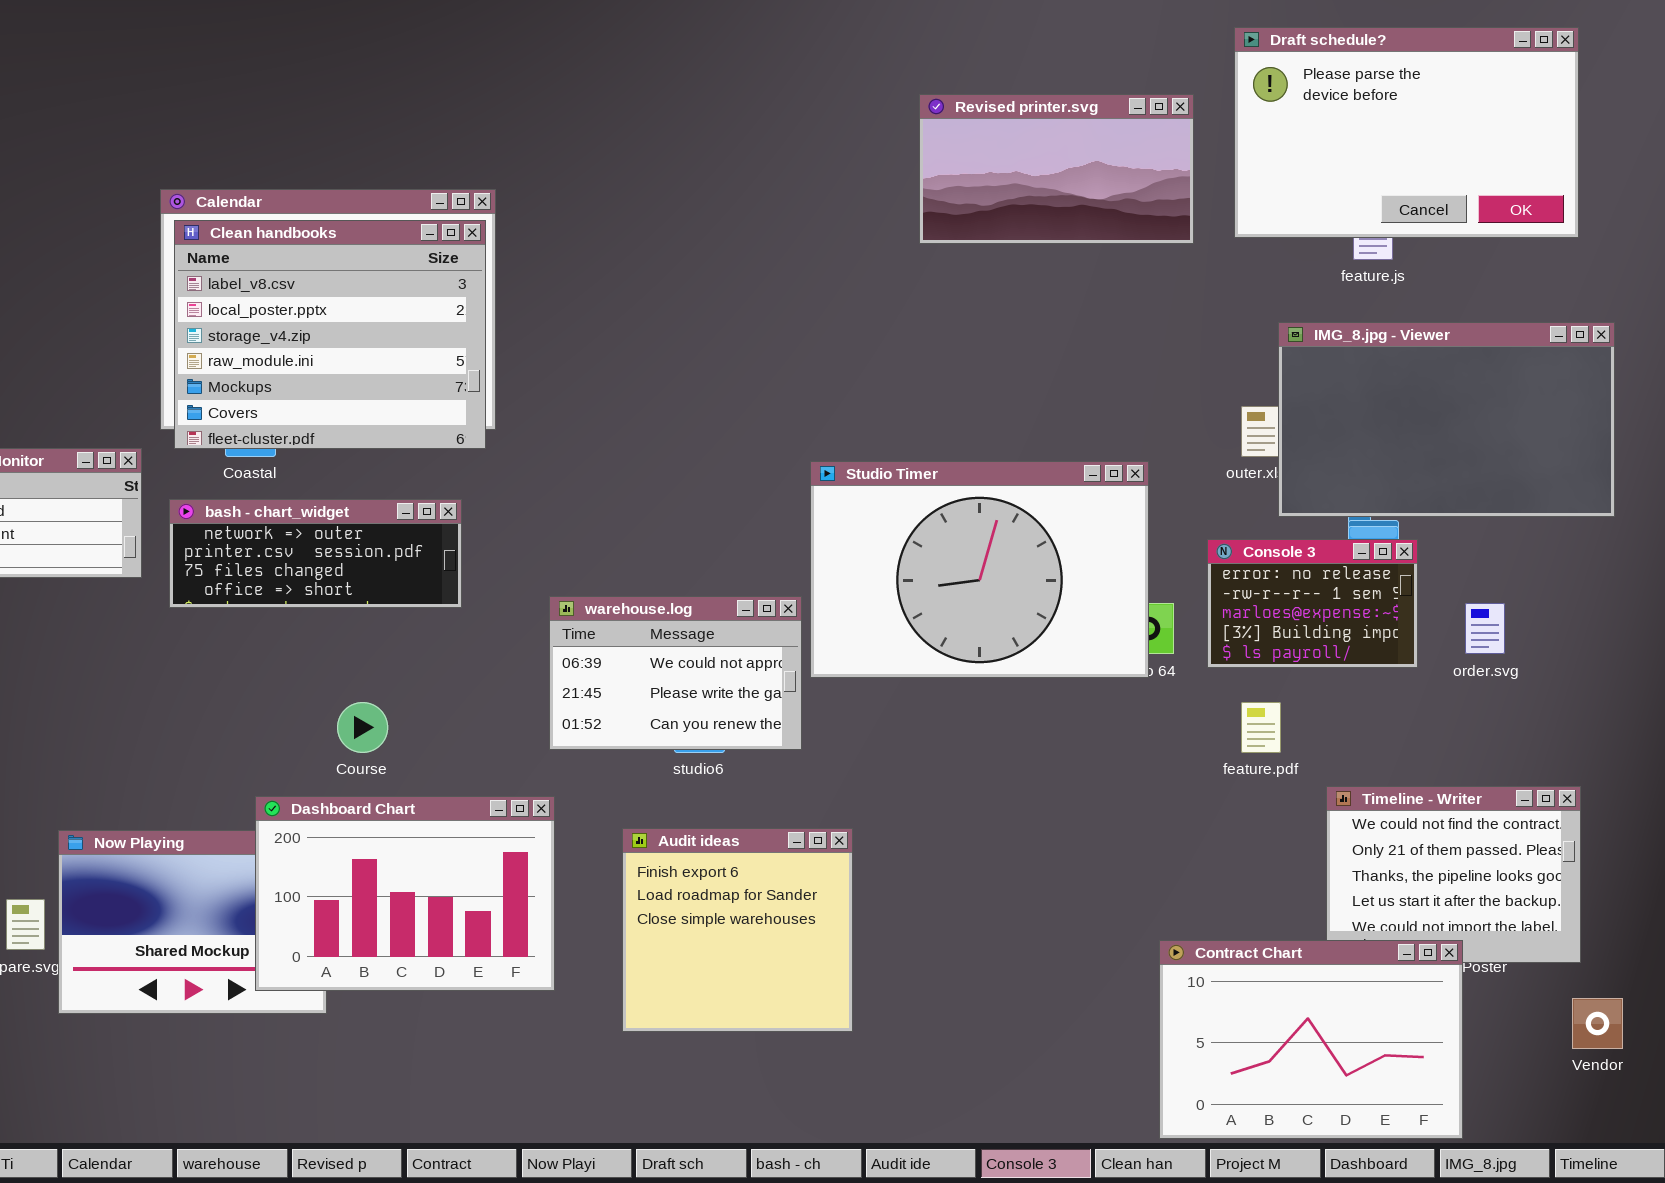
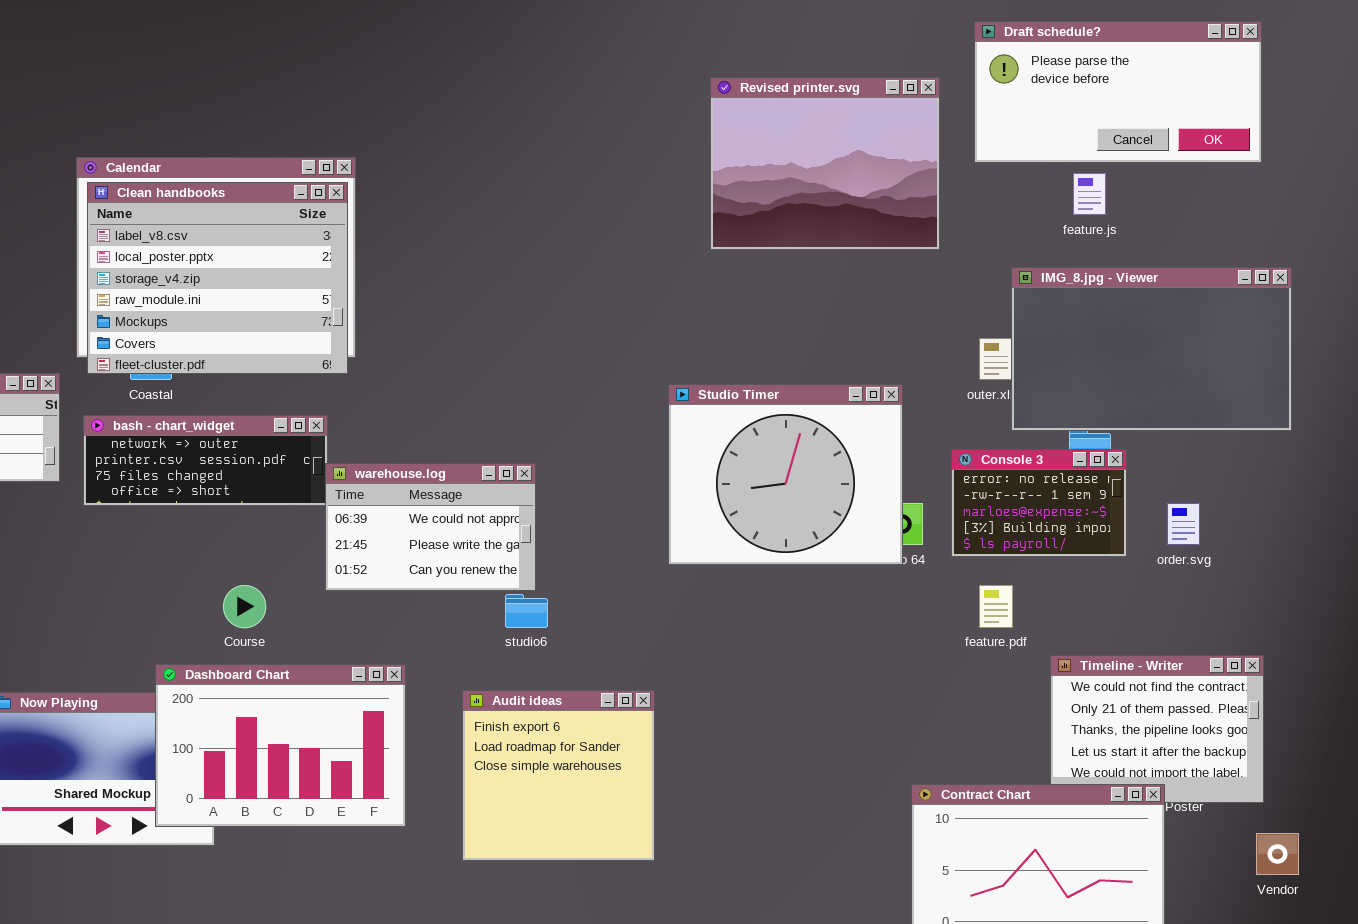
Draft schedule?: [1234,27,1579,238] -> [974,21,1262,163], resized
Revised printer.svg: [919,94,1194,244] -> [710,77,940,250], resized
Studio Timer: [810,461,1149,678] -> [668,384,903,565], resized
warehouse.log: [549,596,802,750] -> [325,463,536,591], moved

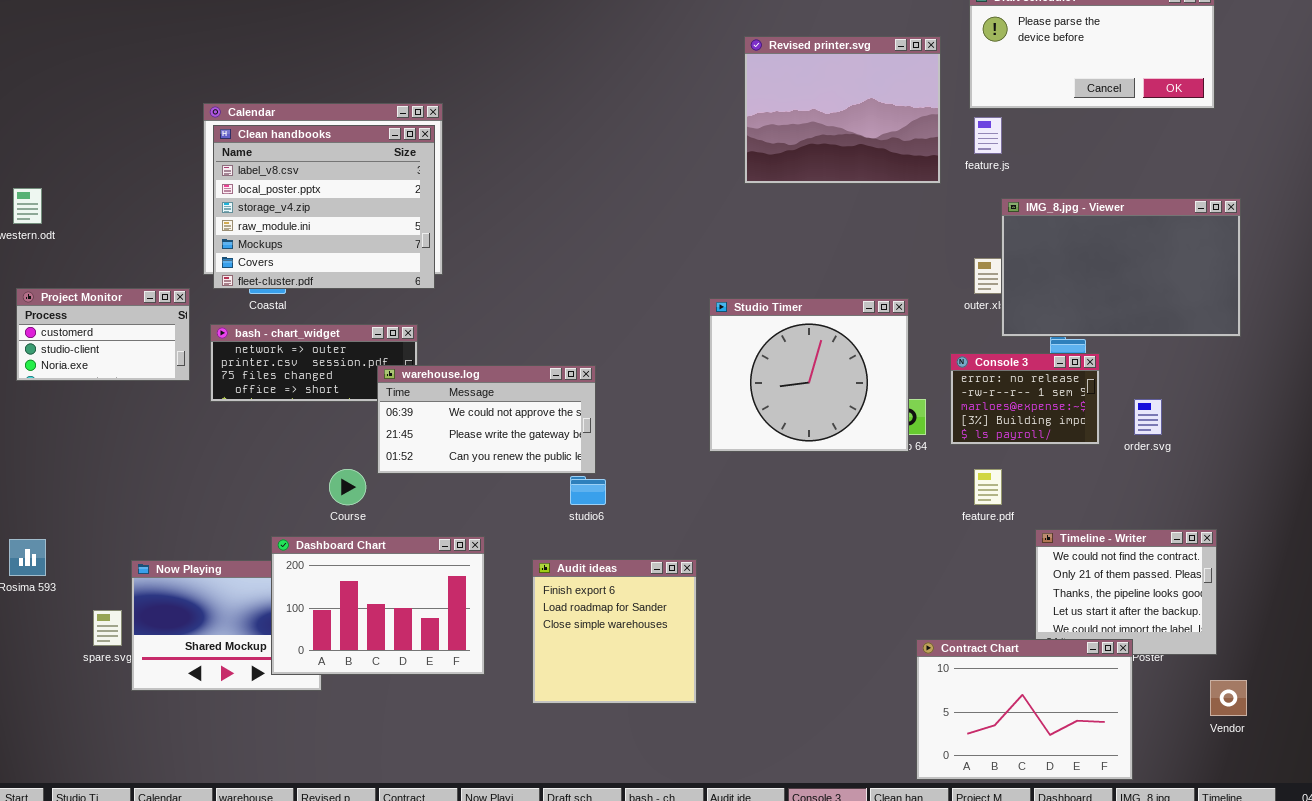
feature.js: [1073,173,1106,215] -> [974,117,1002,154], moved
warehouse.log: [325,463,536,591] -> [377,365,596,474], resized

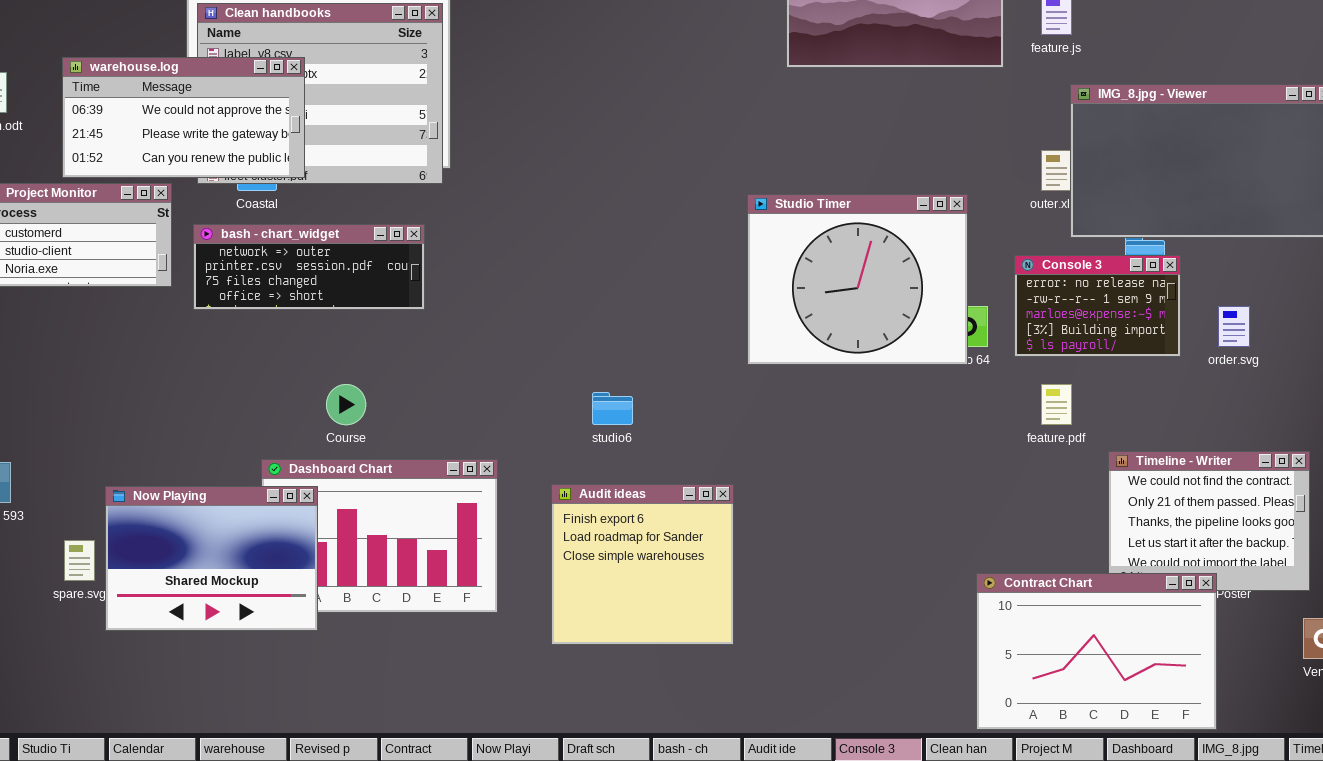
warehouse.log: [377,365,596,474] -> [62,57,305,178], moved
Now Playing: [131,560,322,691] -> [105,486,318,631], raised

